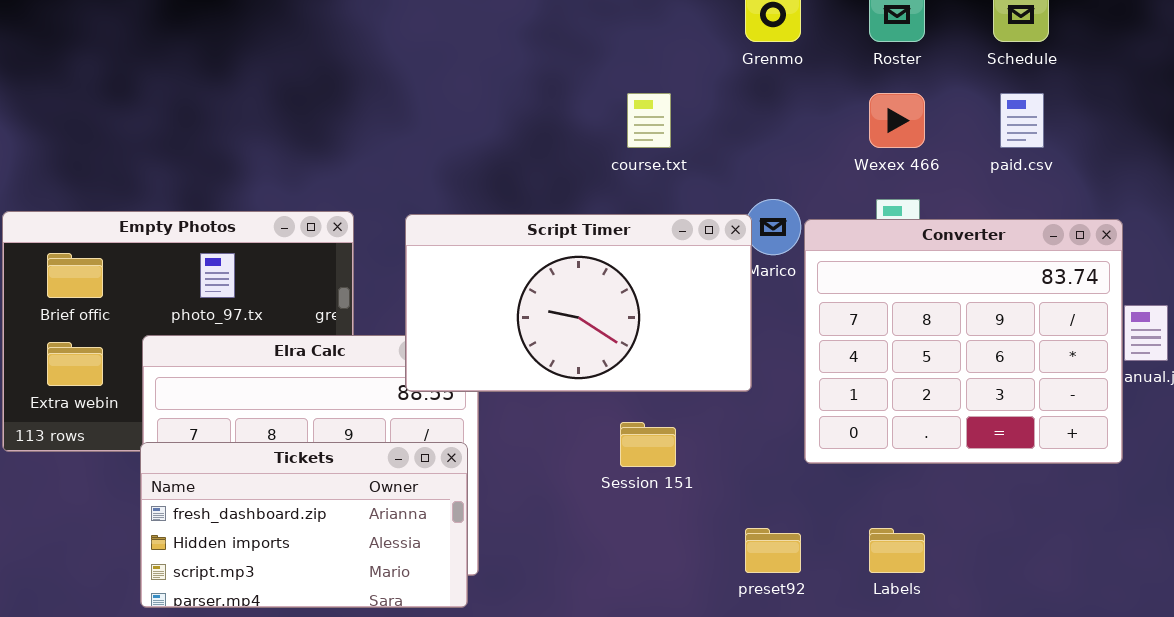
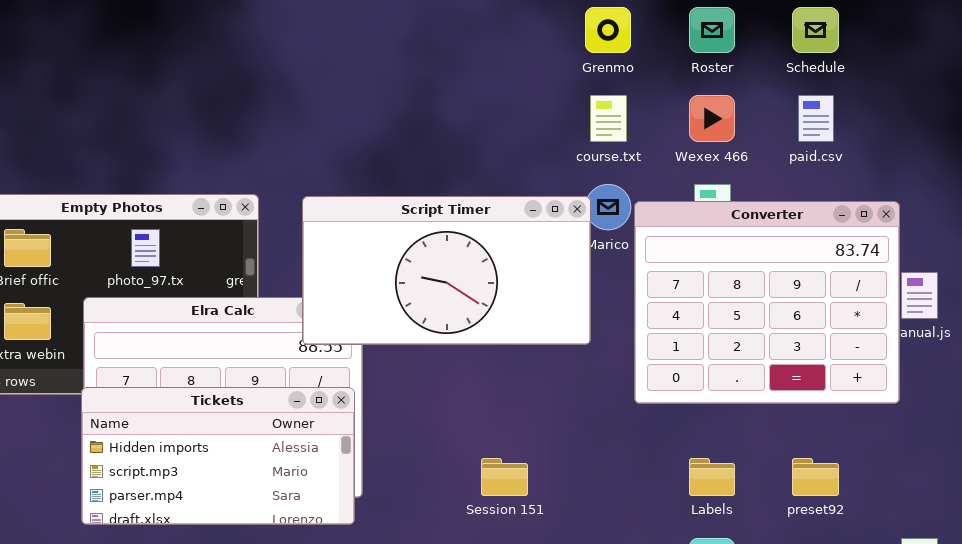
course.txt: [627,93,671,148] -> [590,95,627,142], moved
Session 151: [620,422,676,467] -> [481,458,528,496], moved
Tickets: [140,442,468,608] -> [81,387,355,525], scrolled down 1 row
preset92: [745,528,801,573] -> [792,458,839,496], moved

